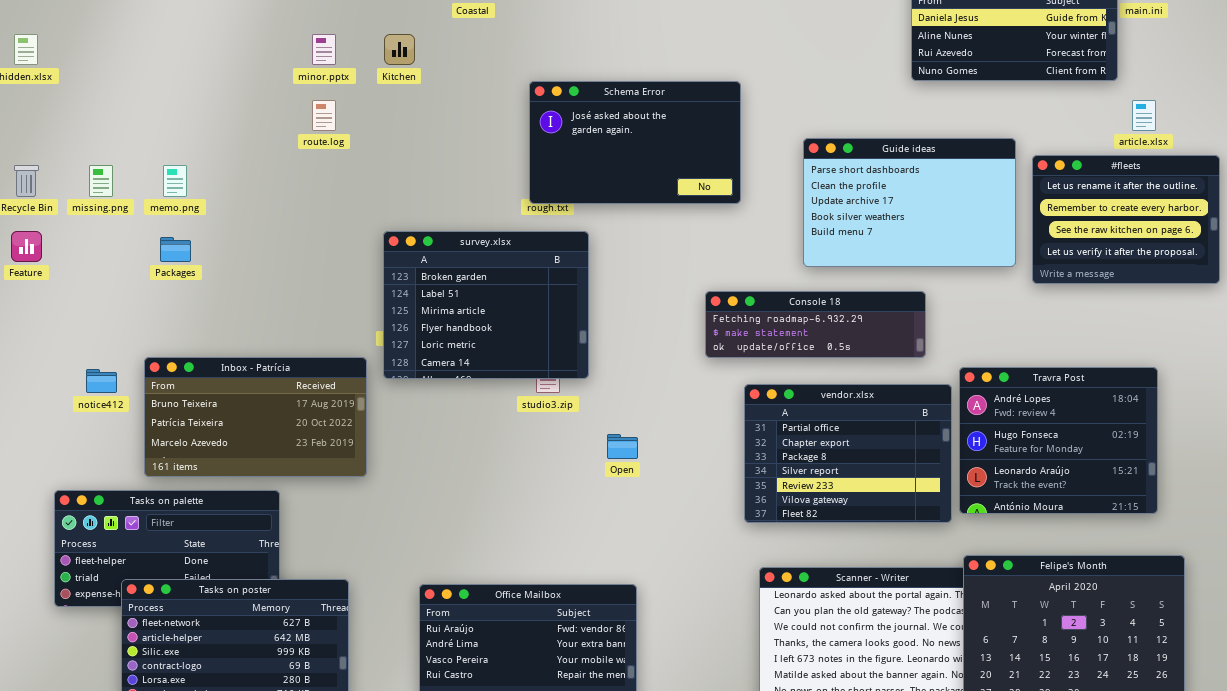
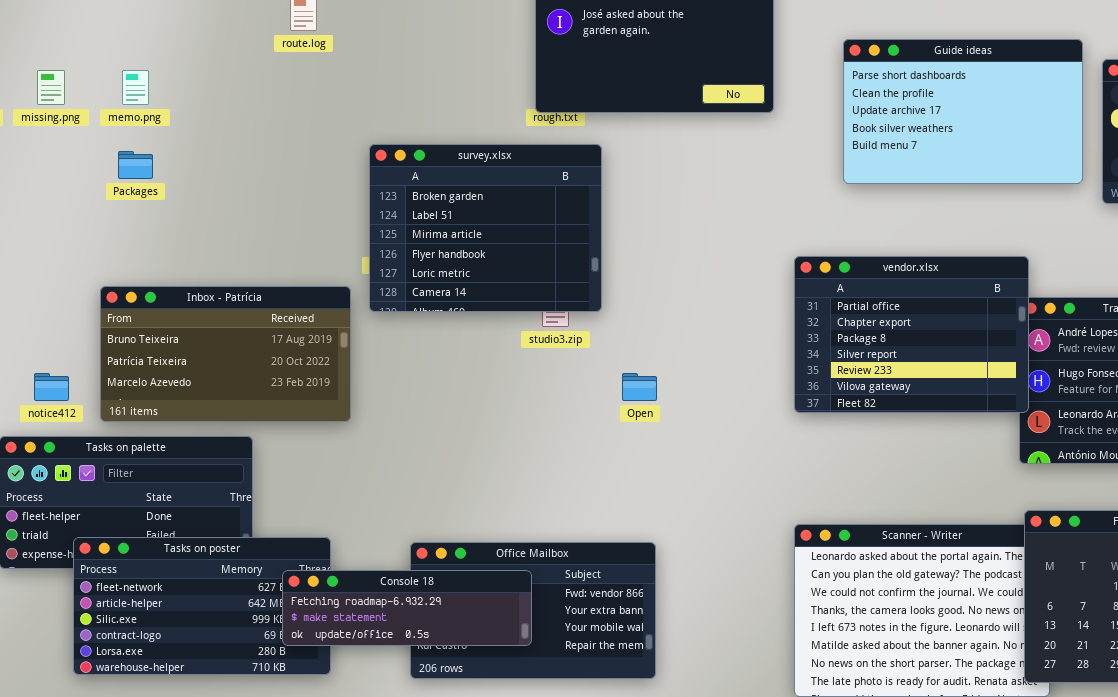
Console 18: [705,291,926,358] -> [282,570,532,646], moved
notice412: [86,369,117,393] -> [34,373,69,401], moved
vendor.xlsx: [744,384,952,523] -> [794,256,1029,413], moved

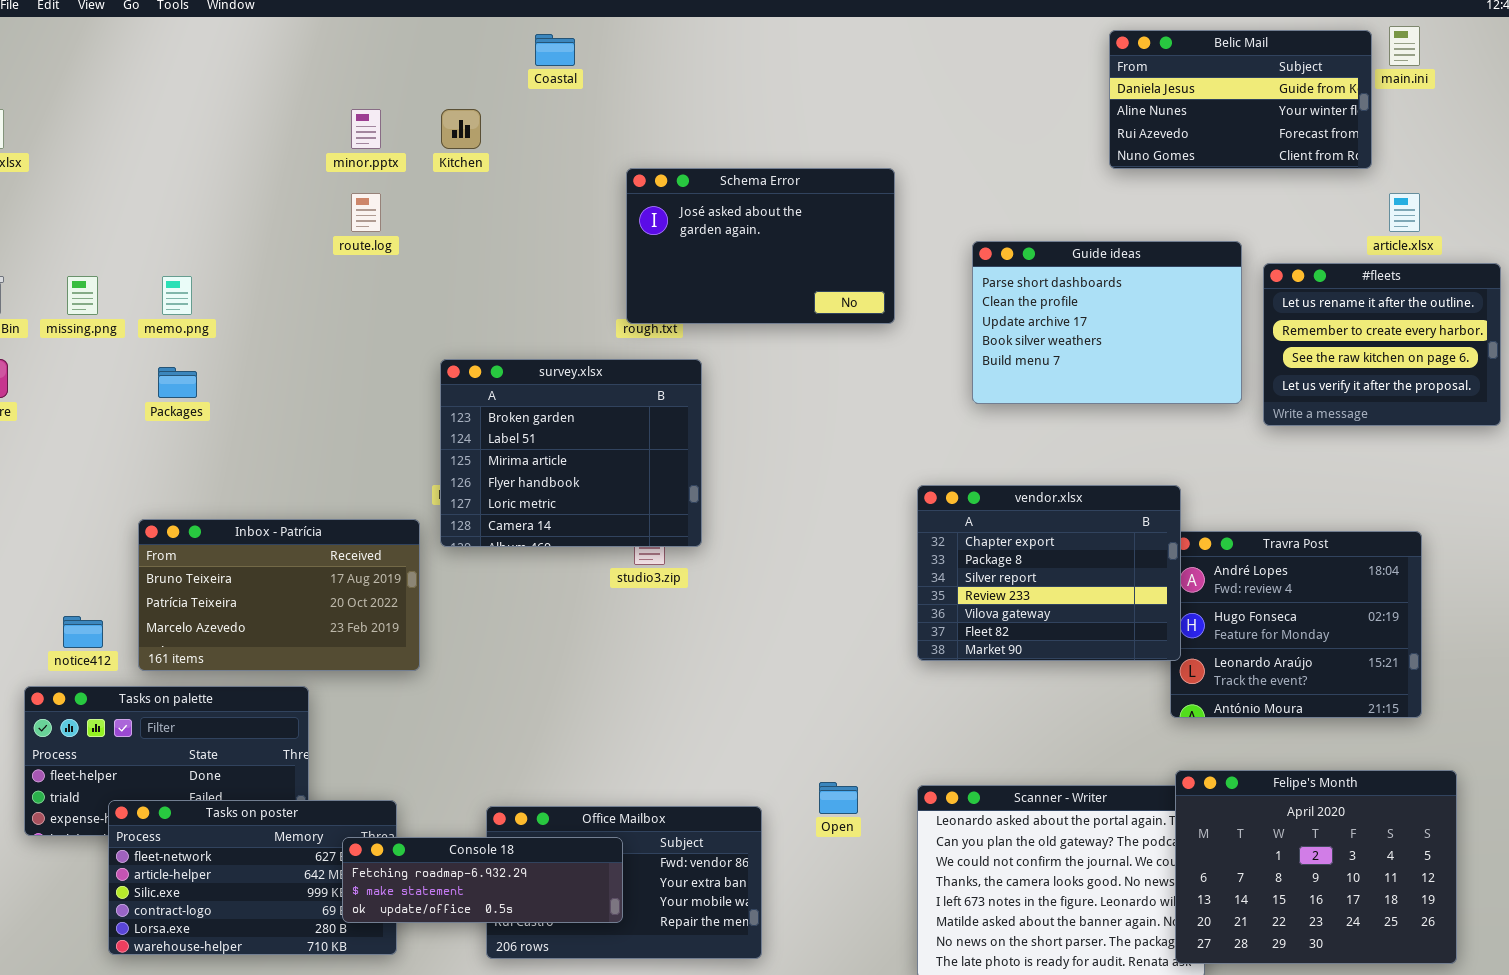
vendor.xlsx: [794,256,1029,413] -> [917,485,1181,661], scrolled down 1 row
Open: [622,373,657,401] -> [819,782,858,814], moved

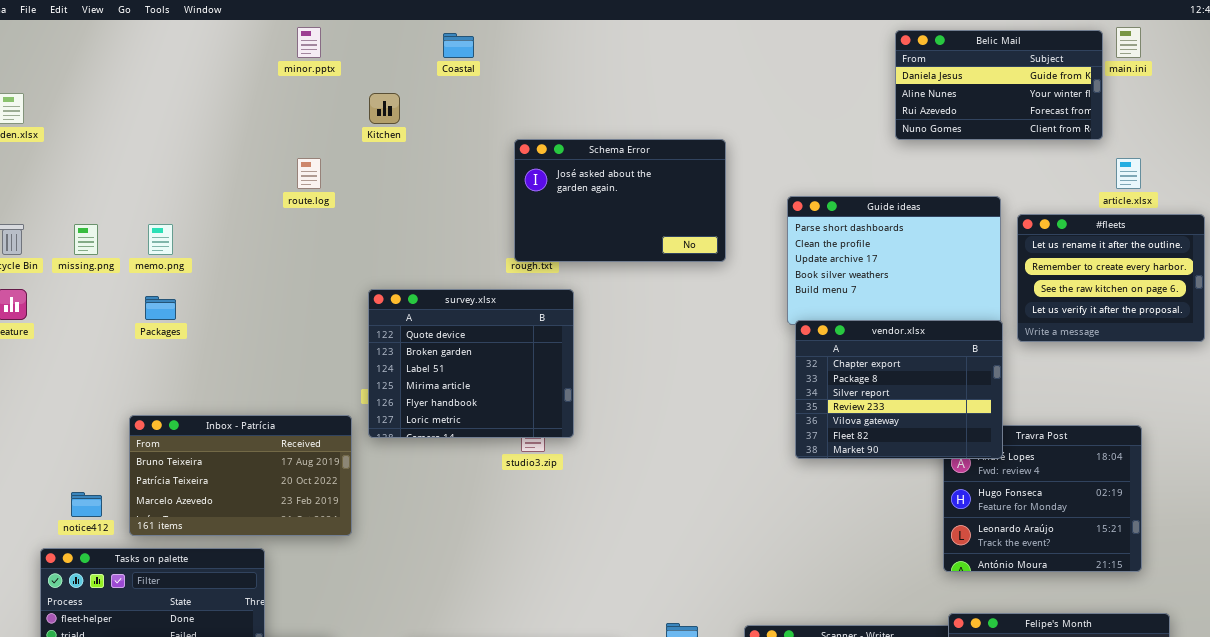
minor.pptx: [351,109,381,149] -> [297,27,321,58], moved
survey.xlsx: [440,359,702,547] -> [368,289,574,438], scrolled up 1 row
vendor.xlsx: [917,485,1181,661] -> [795,320,1003,459], moved

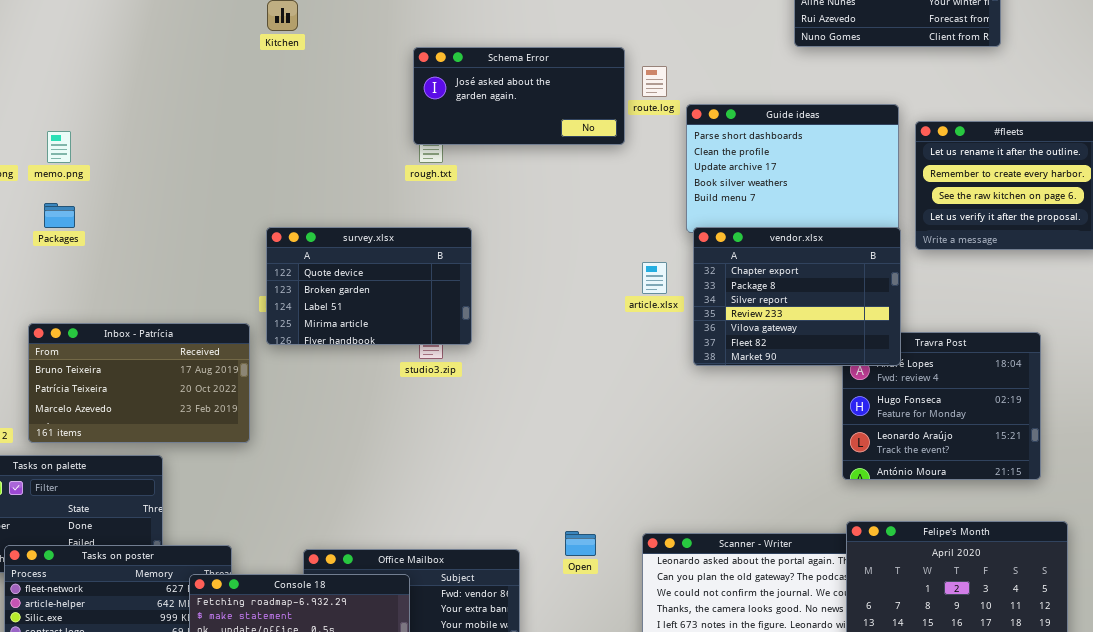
Schema Error: [514,139,726,262] -> [413,47,625,145], resized
route.log: [297,158,321,189] -> [642,66,667,97], moved
article.xlsx: [1116,158,1141,189] -> [642,262,667,294], moved
survey.xlsx: [368,289,574,438] -> [266,227,472,345], resized

